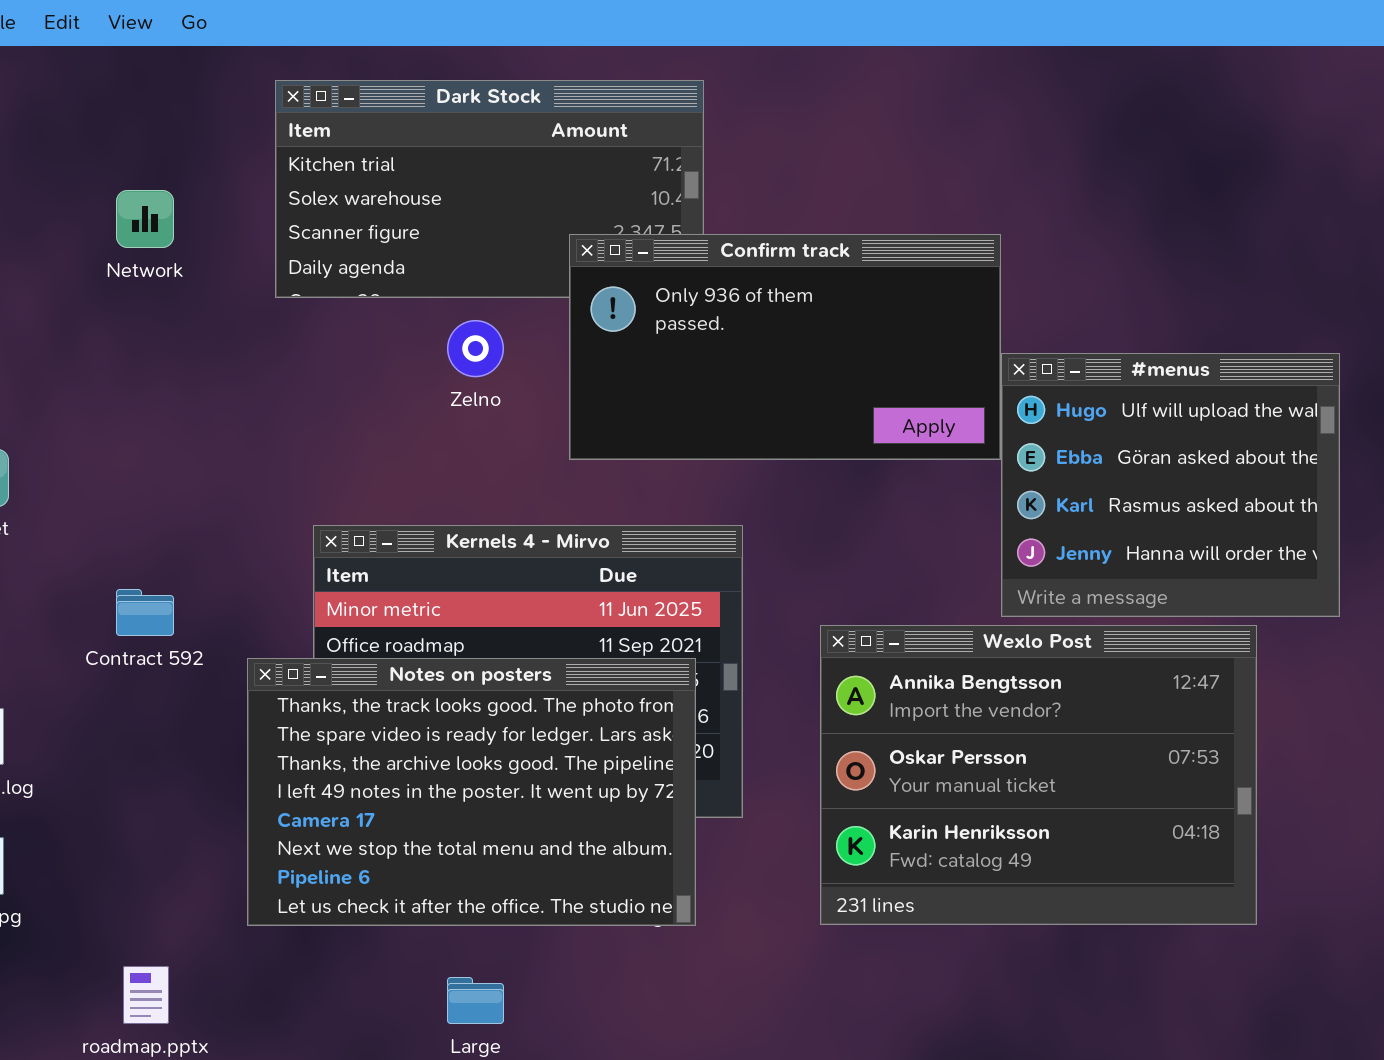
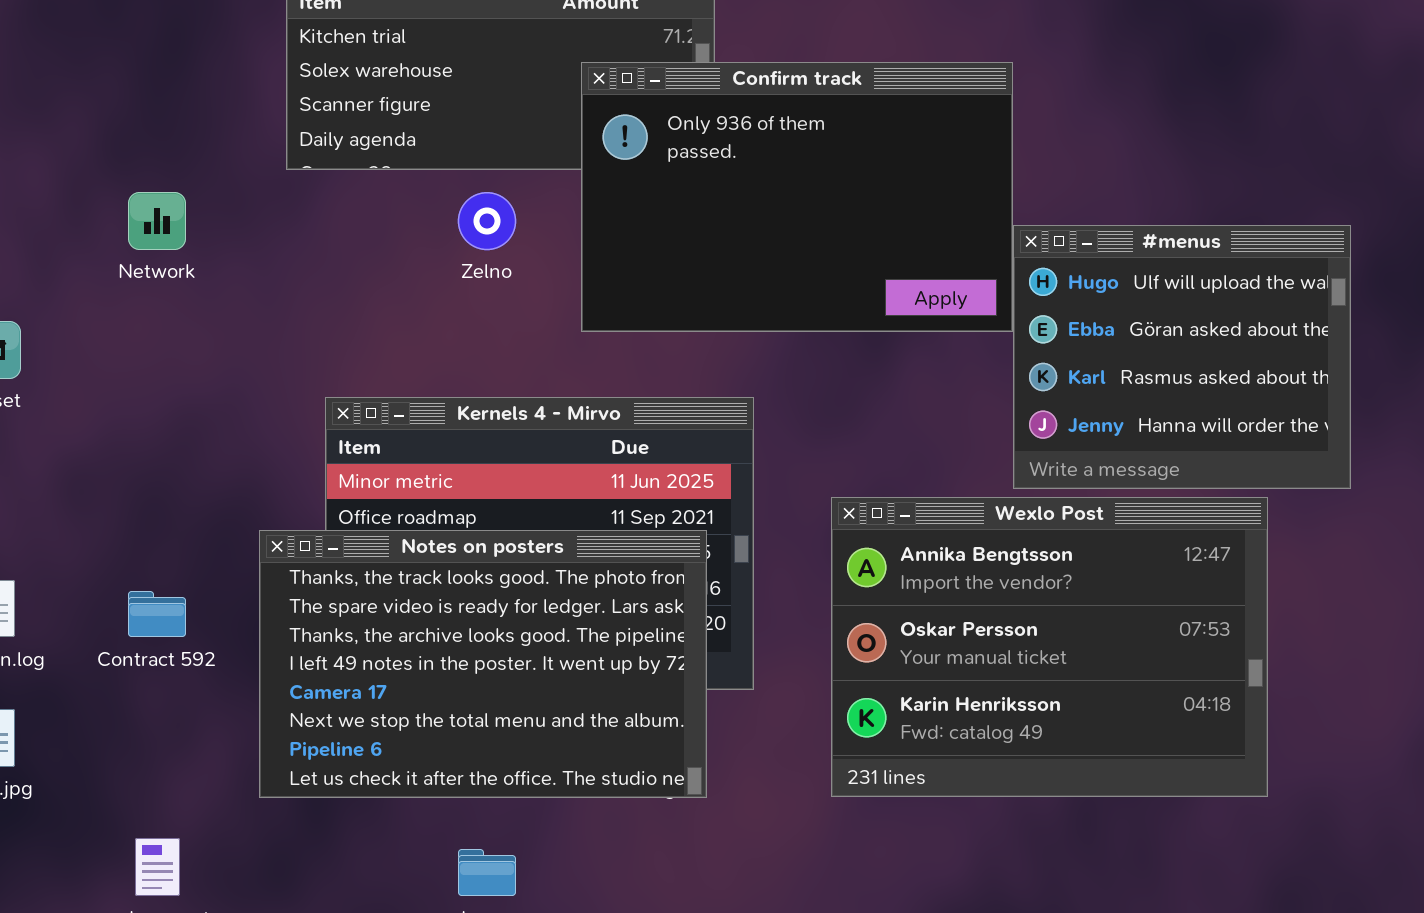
Network: [116,190,174,248] -> [128,192,186,250], moved
Confirm track: [569,234,1001,460] -> [581,62,1013,332], resized
Contract 592: [116,589,174,636] -> [128,591,186,637], moved

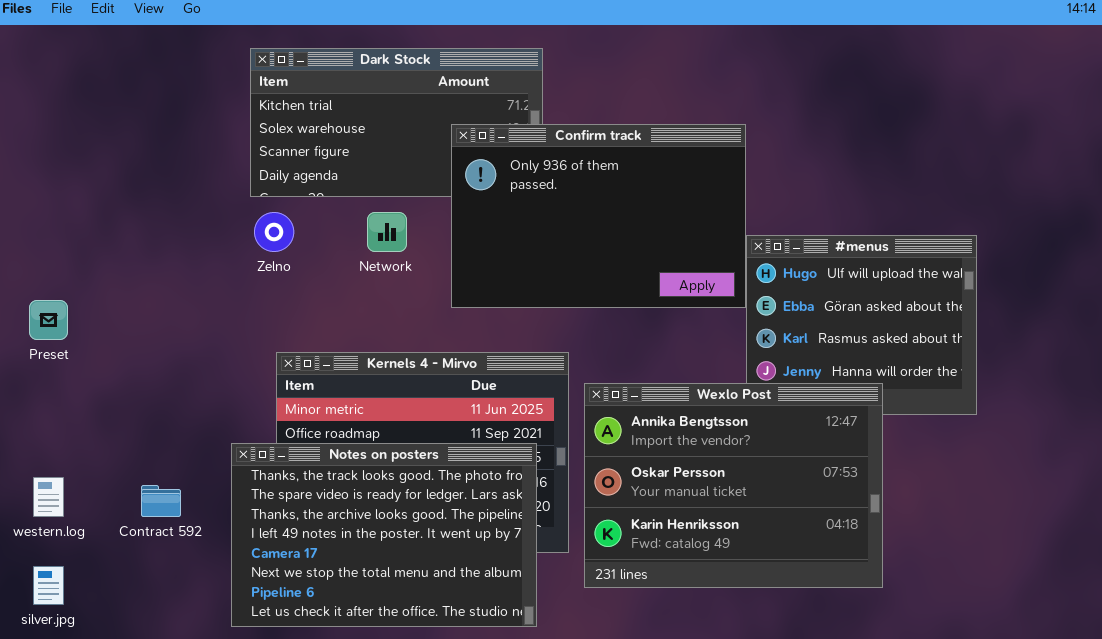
Network: [128,192,186,250] -> [367,212,407,252], moved
Zelno: [458,192,516,250] -> [254,212,294,252], moved
Wexlo Post: [831,497,1268,797] -> [584,383,883,588], moved

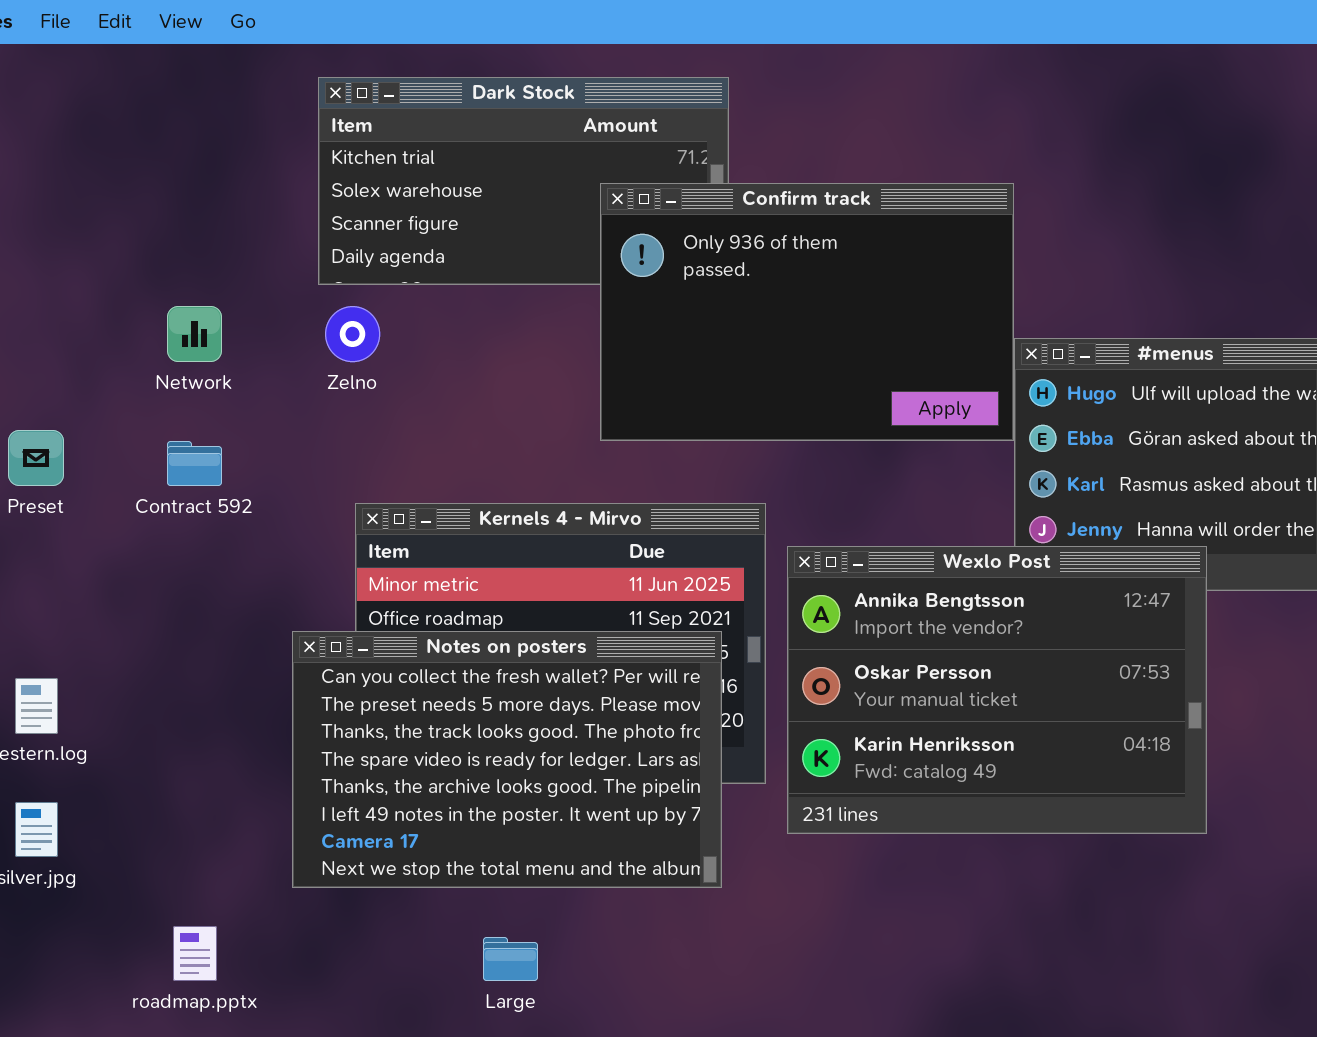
Network: [367,212,407,252] -> [167,306,222,362], moved
Notes on posters: [231,443,537,627] -> [292,631,722,888], scrolled up 2 rows
Contract 592: [141,485,181,517] -> [167,441,222,486], moved

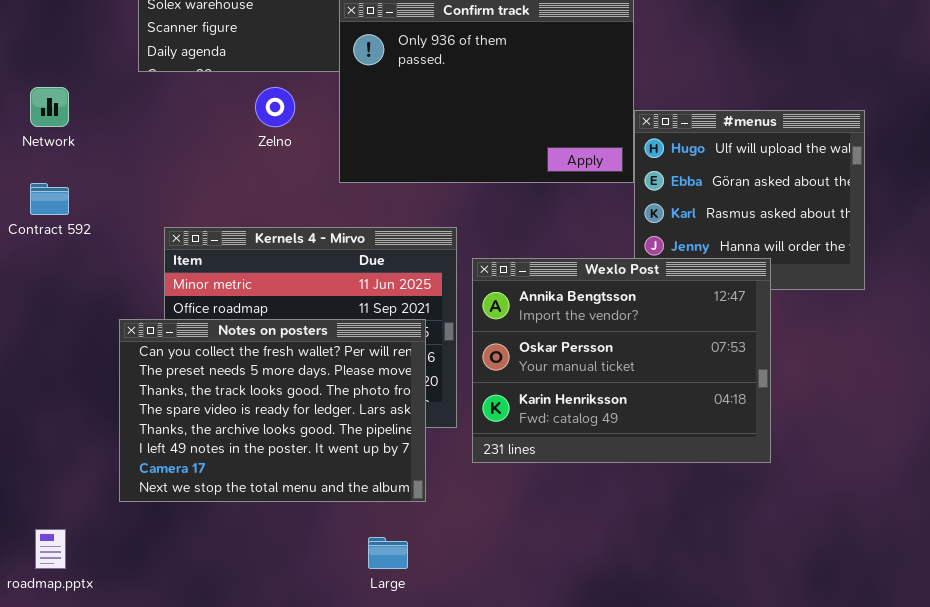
Zelno: [325,306,380,362] -> [255,87,295,127], moved
Large: [483,937,538,981] -> [368,537,408,569], moved

